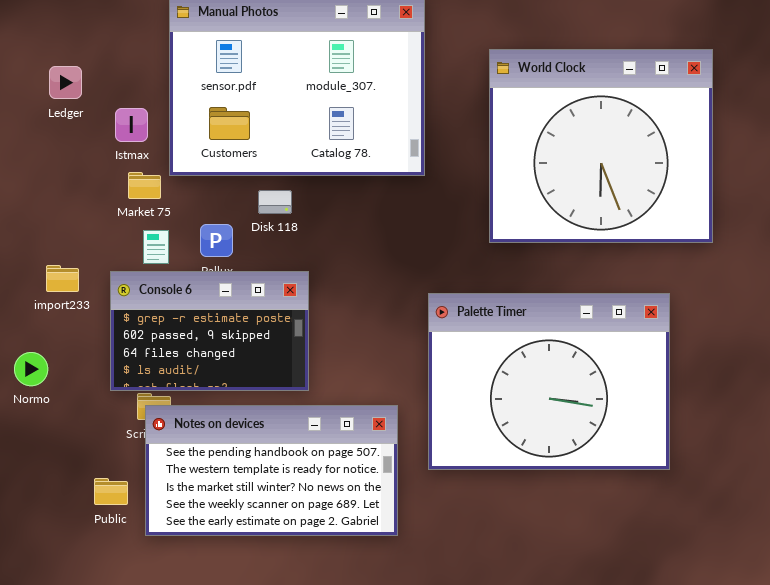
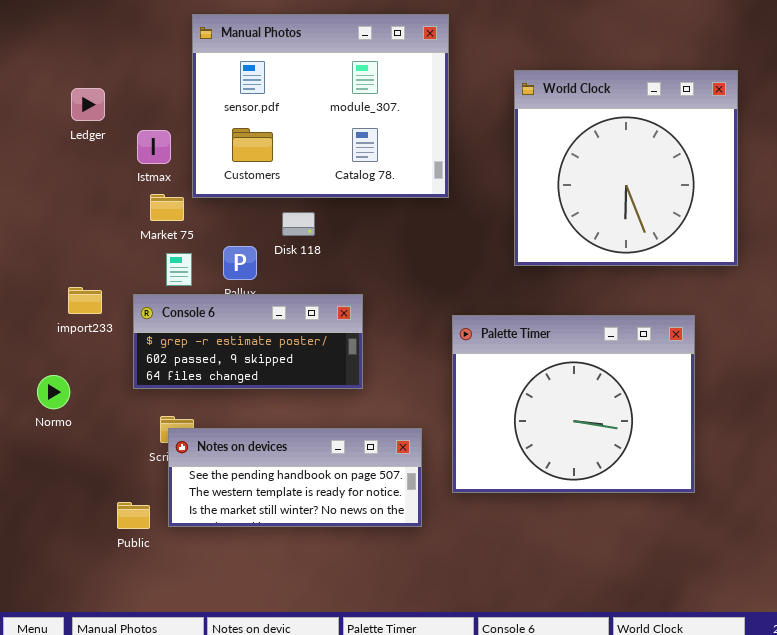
Console 6: [110,271,309,391] -> [133,294,363,389], resized
Notes on devices: [145,405,398,536] -> [168,428,422,527], resized

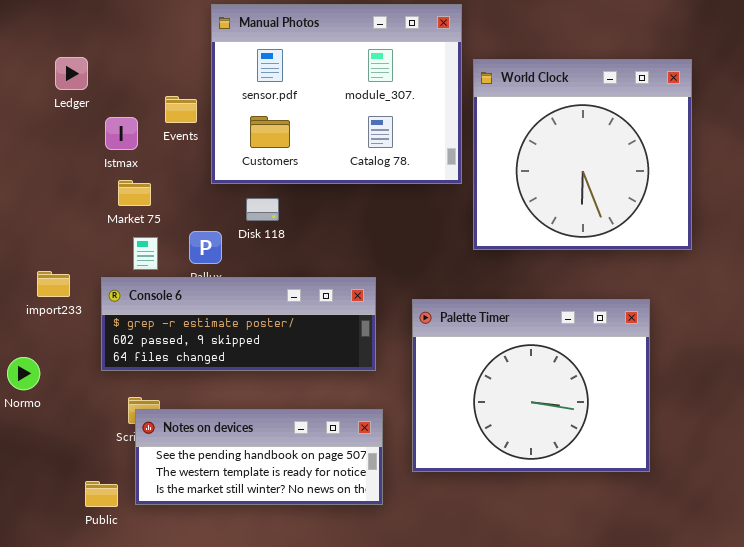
Manual Photos: [192,14,449,198] -> [211,4,462,184], moved
Ledger: [71,88,105,121] -> [55,57,88,90], moved
Console 6: [133,294,363,389] -> [101,277,376,371], resized

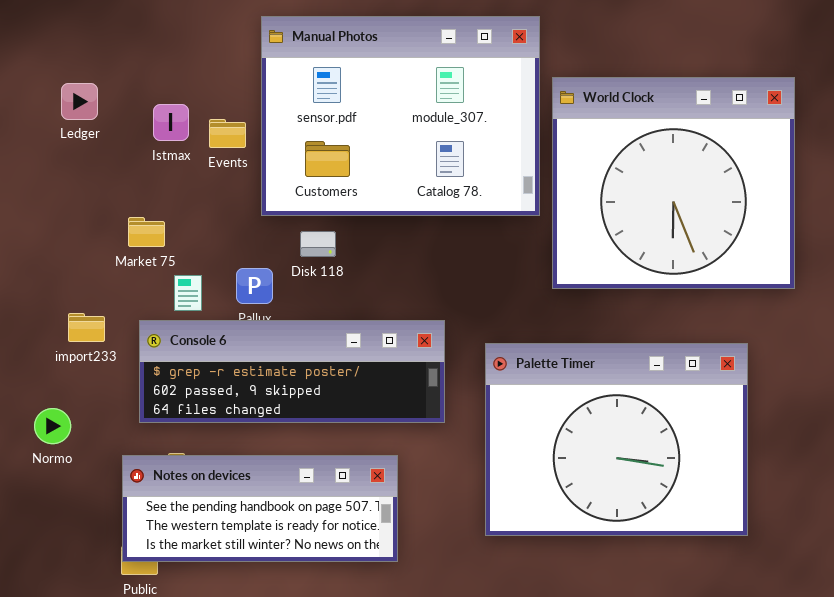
Ledger: [55,57,88,90] -> [61,83,98,120], moved
Istmax: [105,117,138,150] -> [153,104,189,141], moved
Market 75: [118,180,151,206] -> [128,217,165,247], moved
Notes on devices: [135,409,383,505] -> [122,455,398,562], moved

